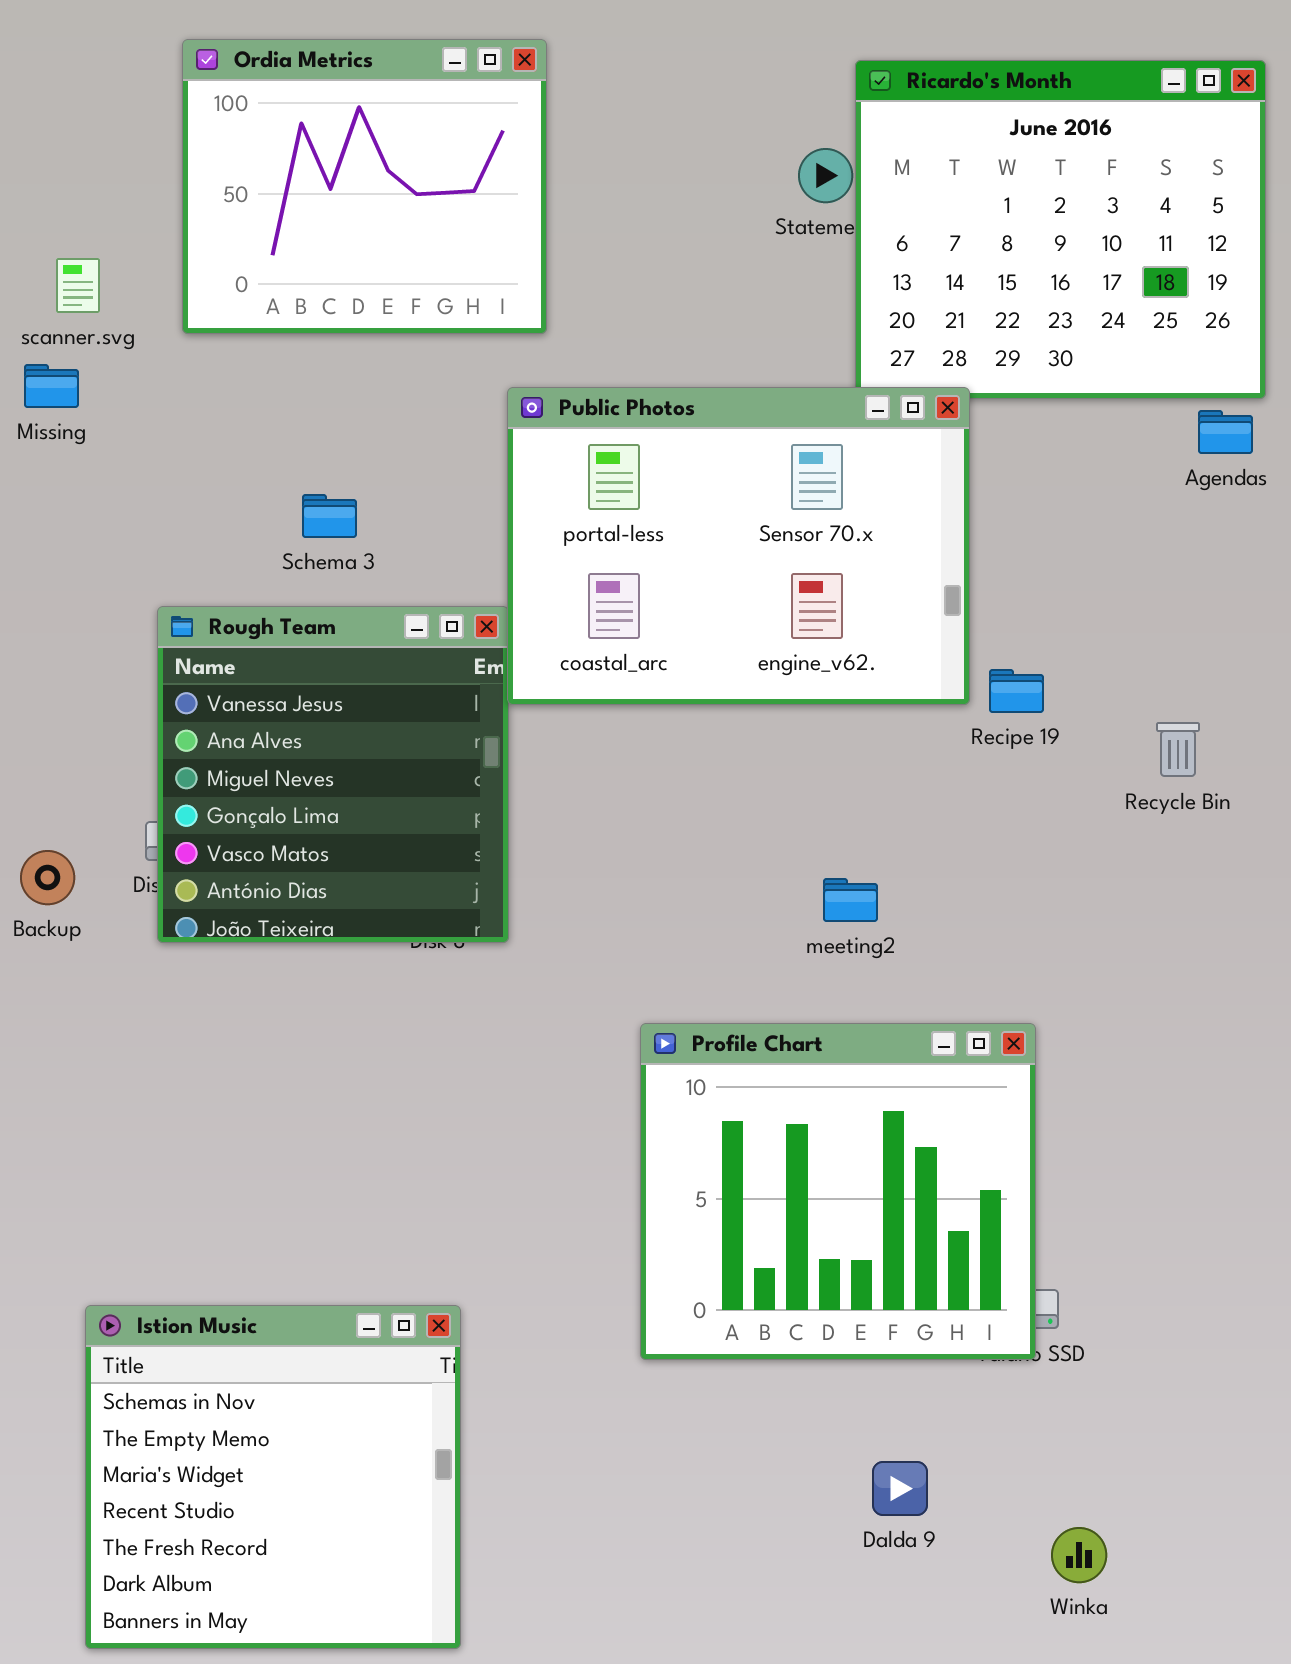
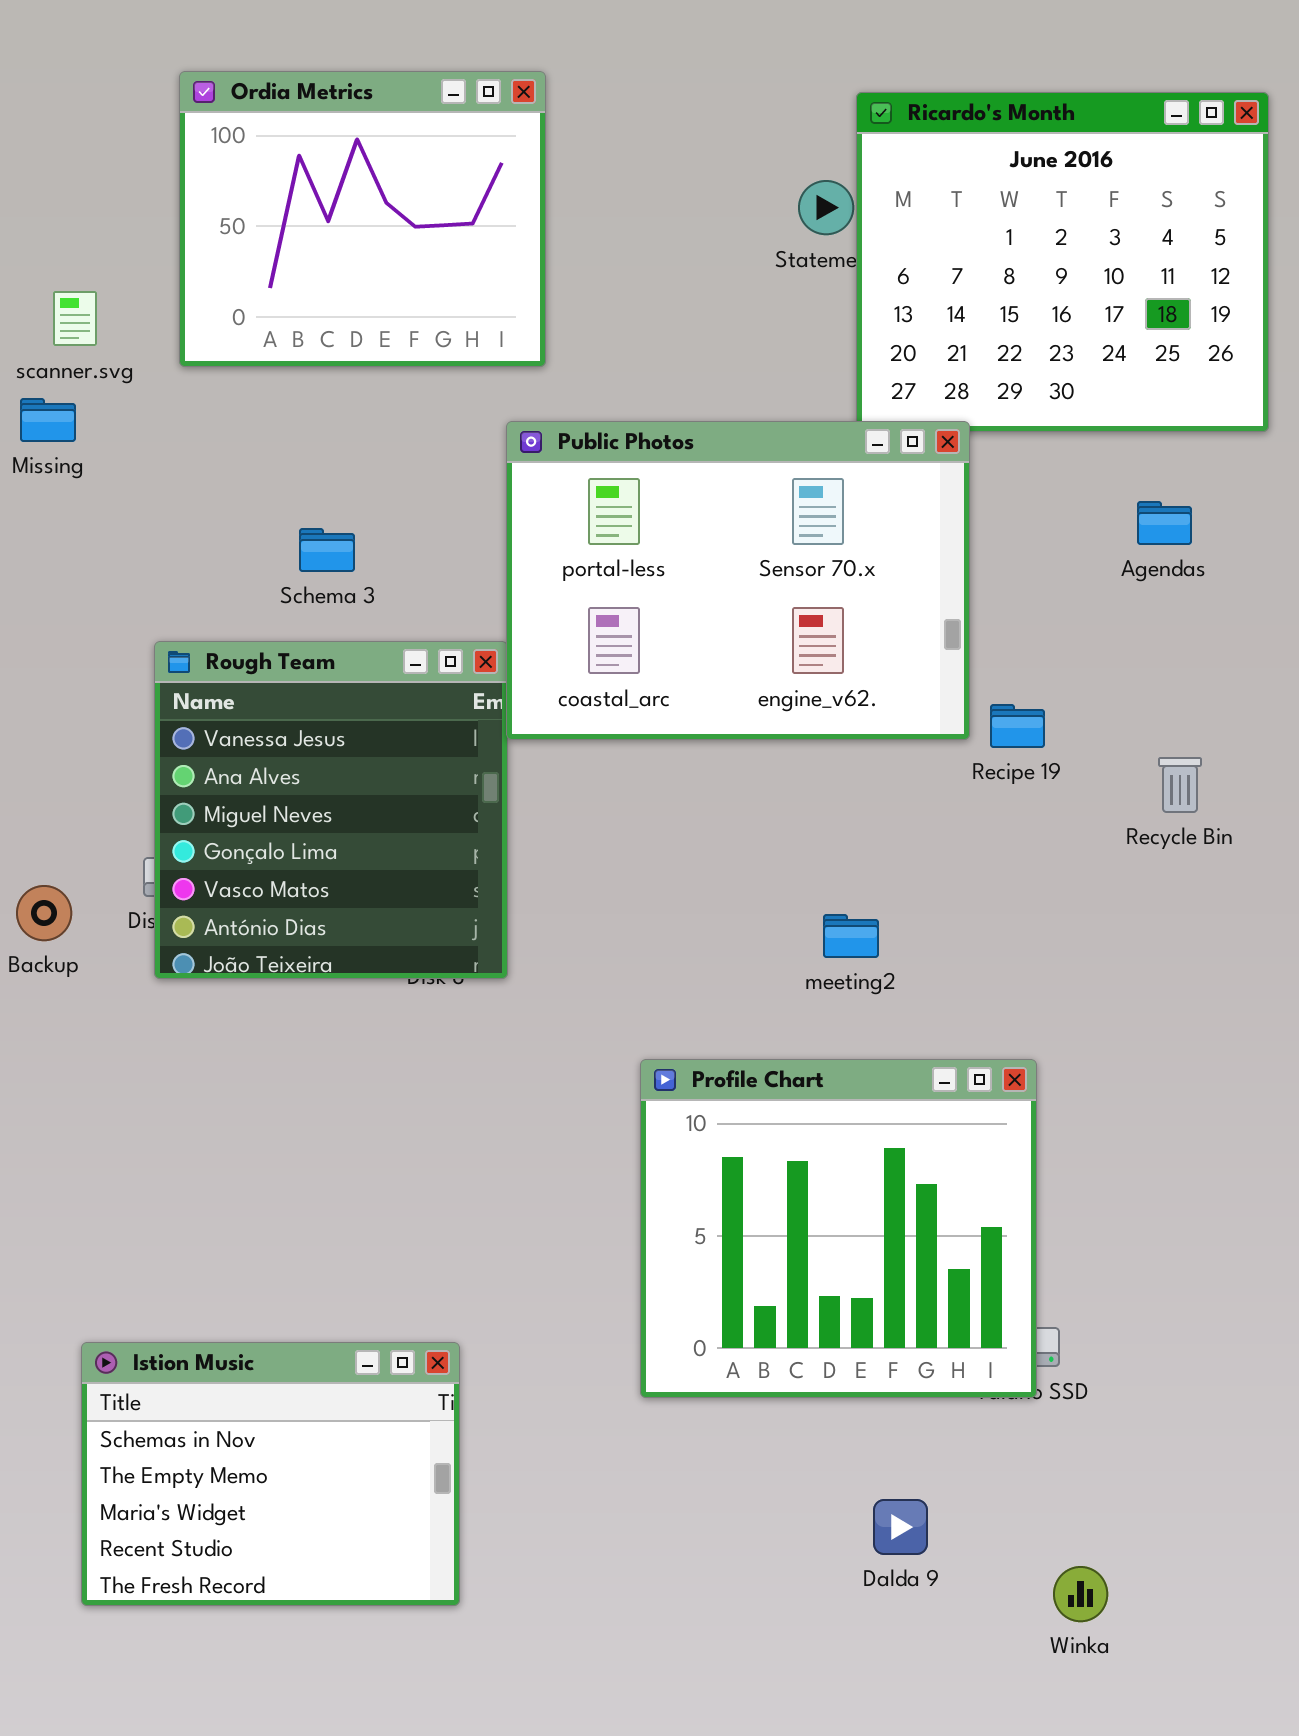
Agendas: [1198,410,1253,454] -> [1137,501,1192,545], moved
Istion Music: [85,1305,461,1649] -> [81,1342,460,1606], resized

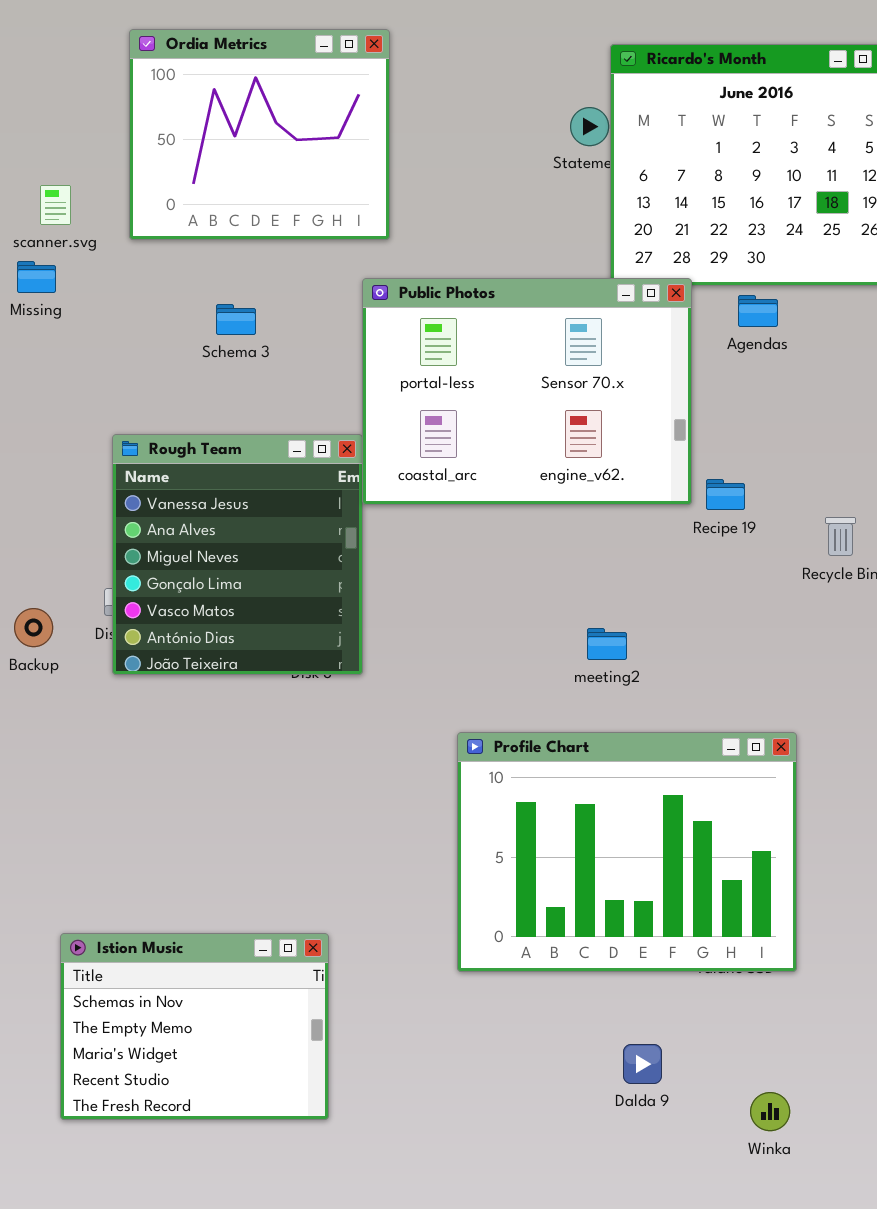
Agendas: [1137,501,1192,545] -> [738,295,778,327], moved
Schema 3: [299,528,355,572] -> [216,304,256,335], moved
Profile Chart: [640,1059,1037,1398] -> [457,732,797,972], resized

